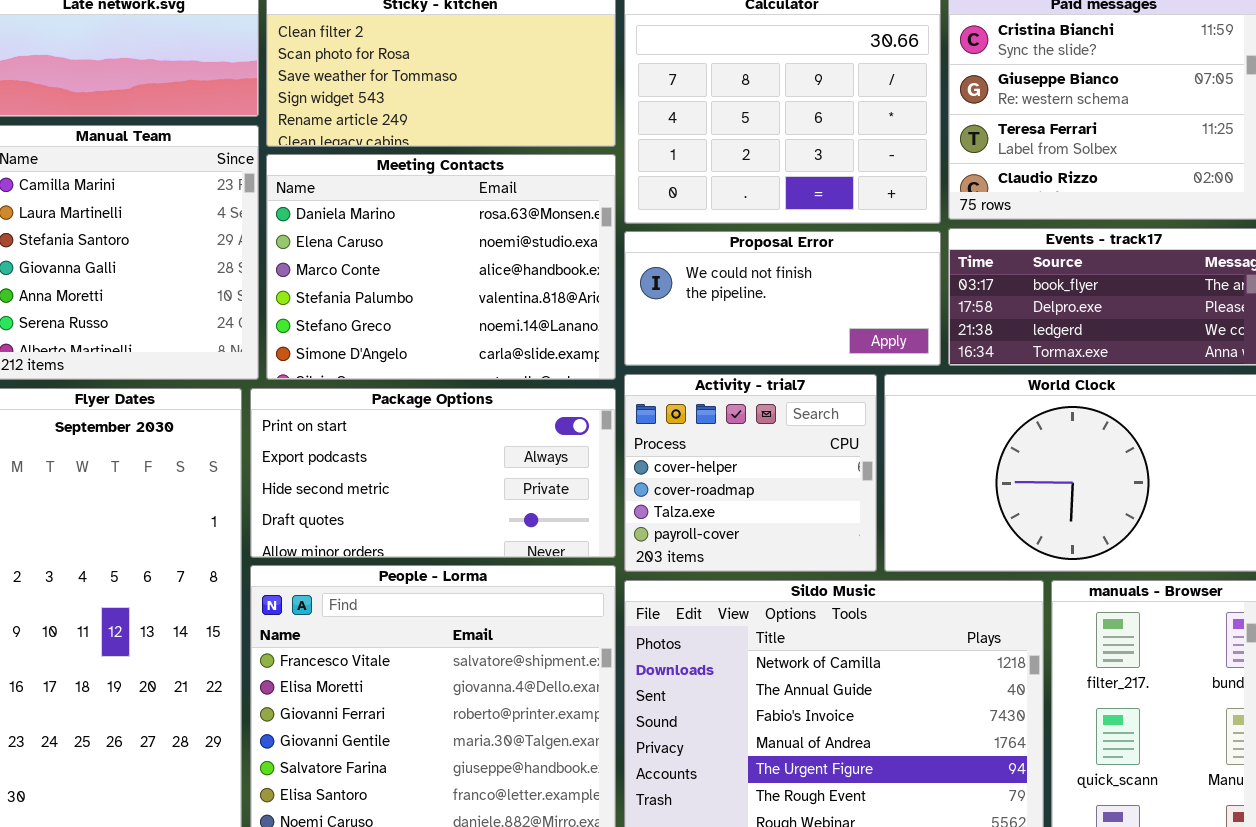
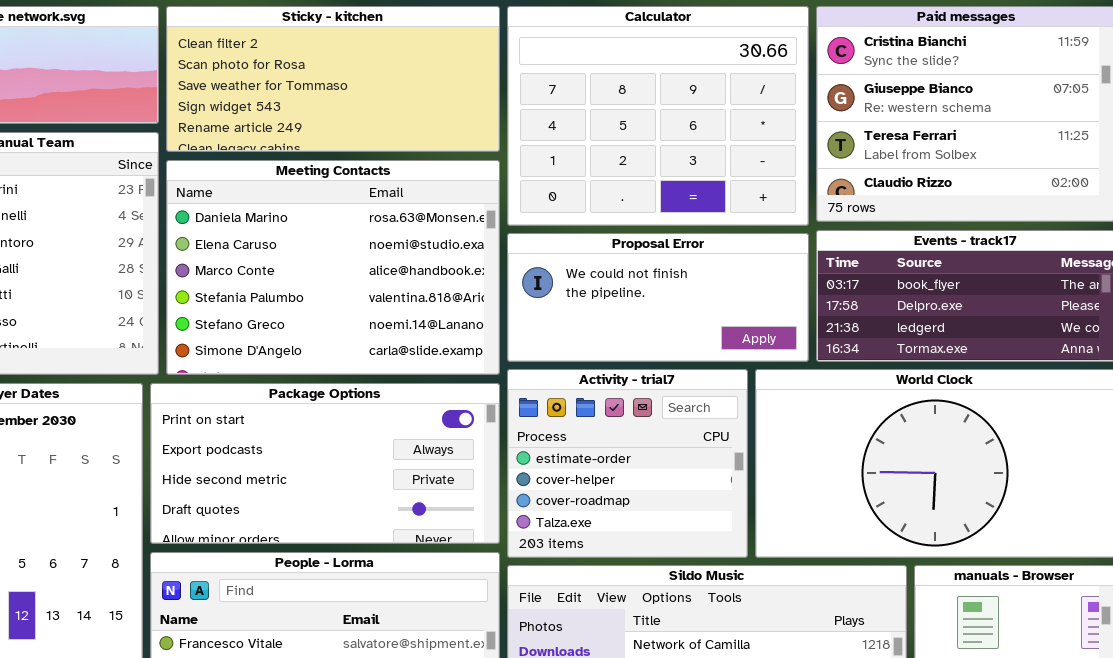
Activity - trial7: [624,374,877,572] -> [507,369,748,558], scrolled up 1 row

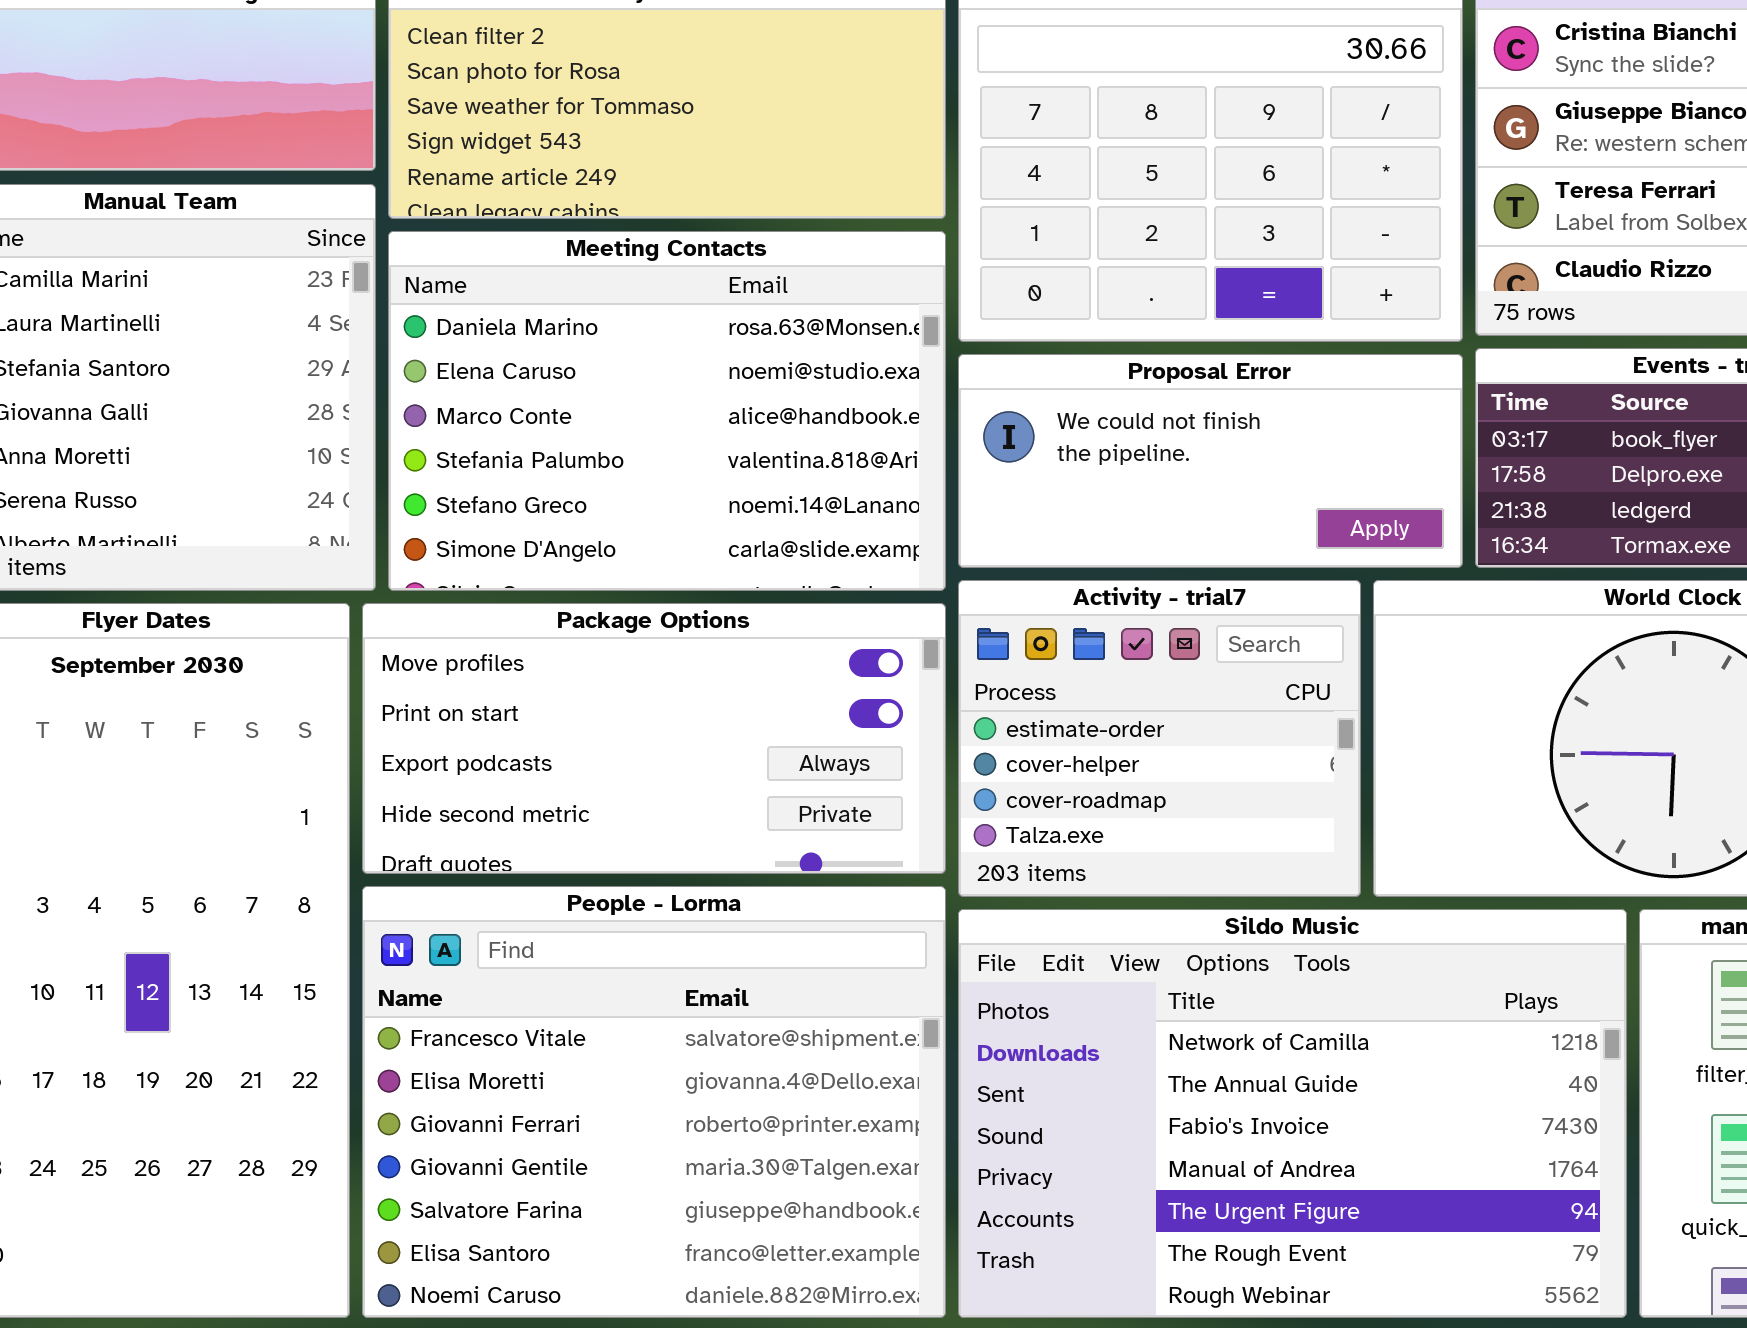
Package Options: [150,383,500,544] -> [362,603,946,874], scrolled up 1 row

